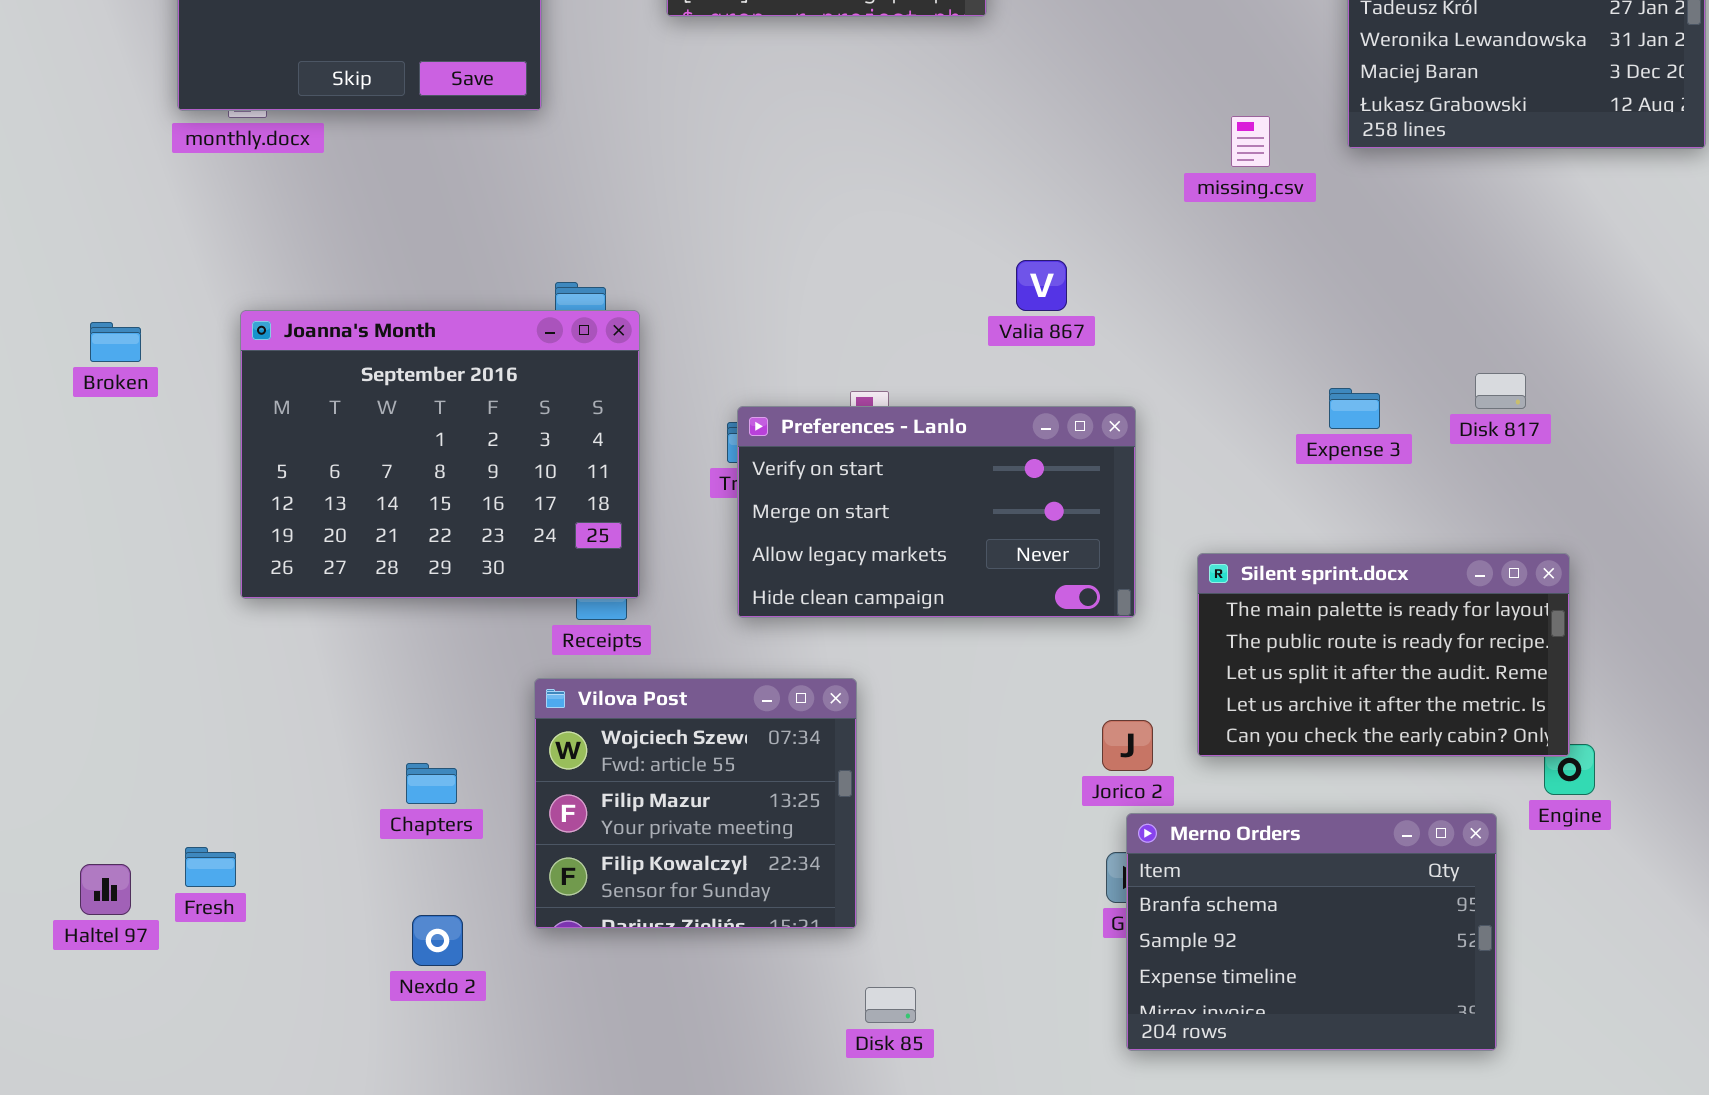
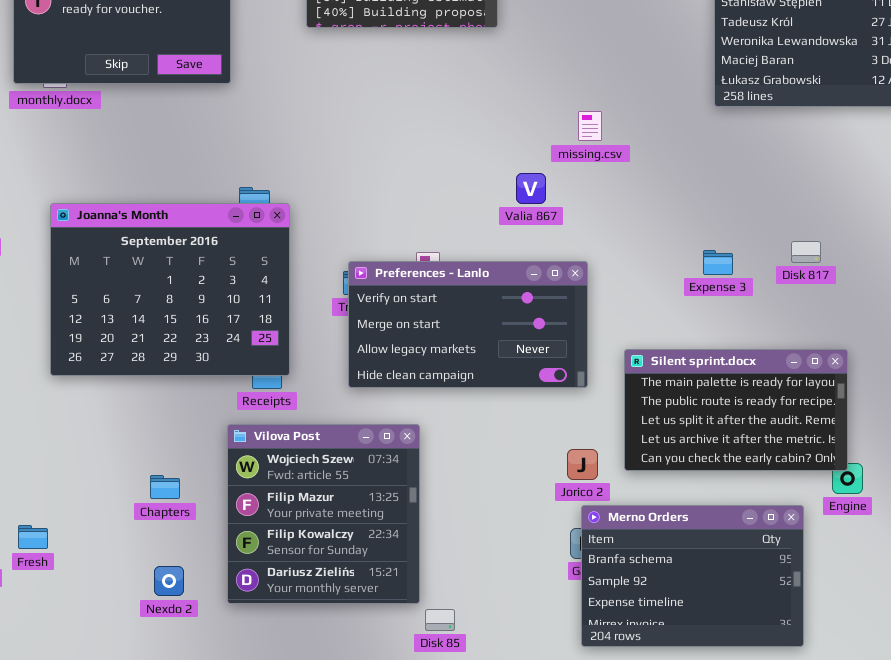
missing.csv: [1231,116,1270,167] -> [578,111,602,141], moved
Vilova Post: [534,678,857,929] -> [227,424,420,604], resized

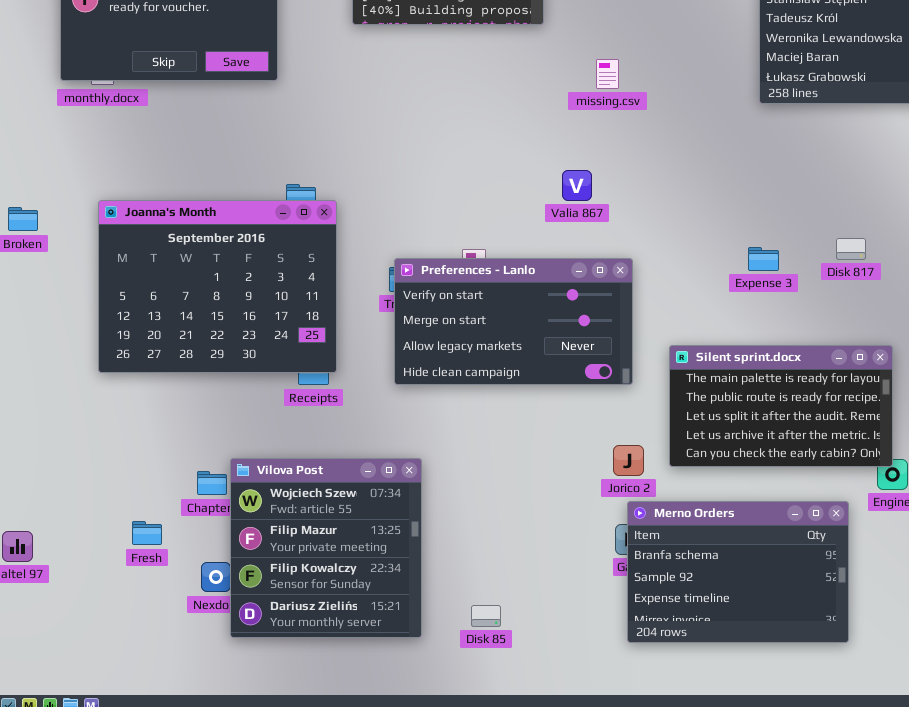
missing.csv: [578,111,602,141] -> [596,59,619,89], moved
Vilova Post: [227,424,420,604] -> [230,458,422,638], moved
Fresh: [18,525,48,549] -> [132,521,162,545], moved

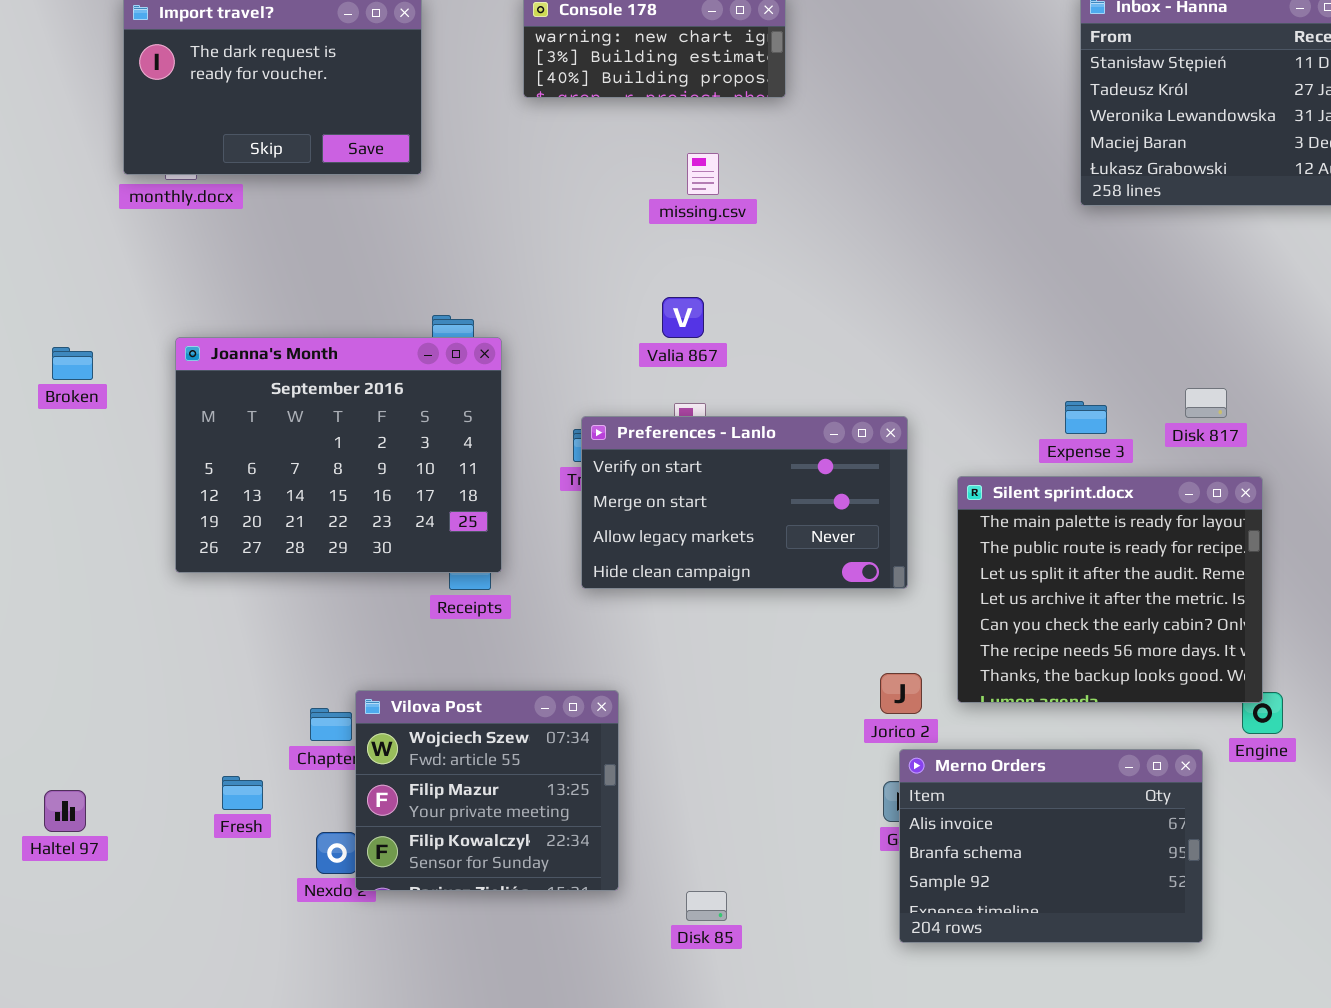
missing.csv: [596,59,619,89] -> [687,153,719,195], moved
Valia 867: [562,170,592,201] -> [662,297,704,338], moved
Silent sprint.docx: [669,345,893,467] -> [957,476,1263,703], resized
Vilova Post: [230,458,422,638] -> [355,690,619,891], resized
Merno Orders: [627,501,849,643] -> [899,749,1203,943], scrolled up 1 row

